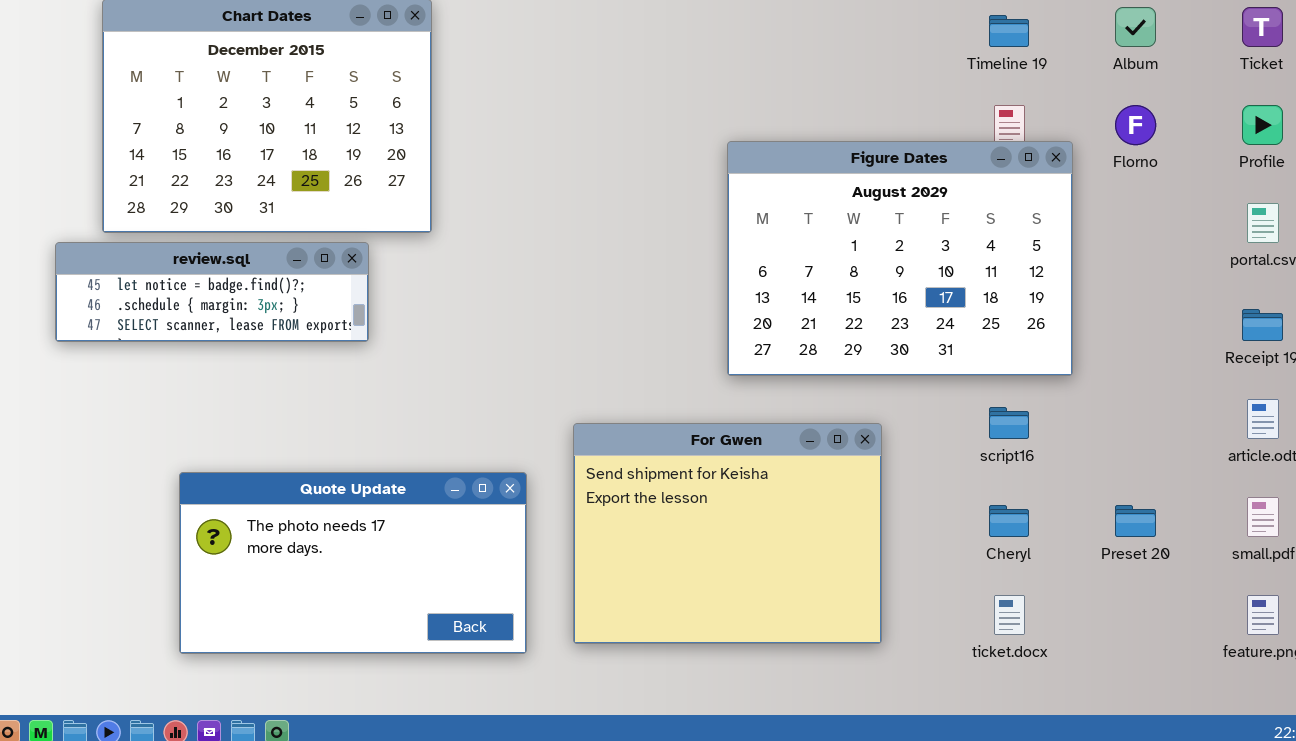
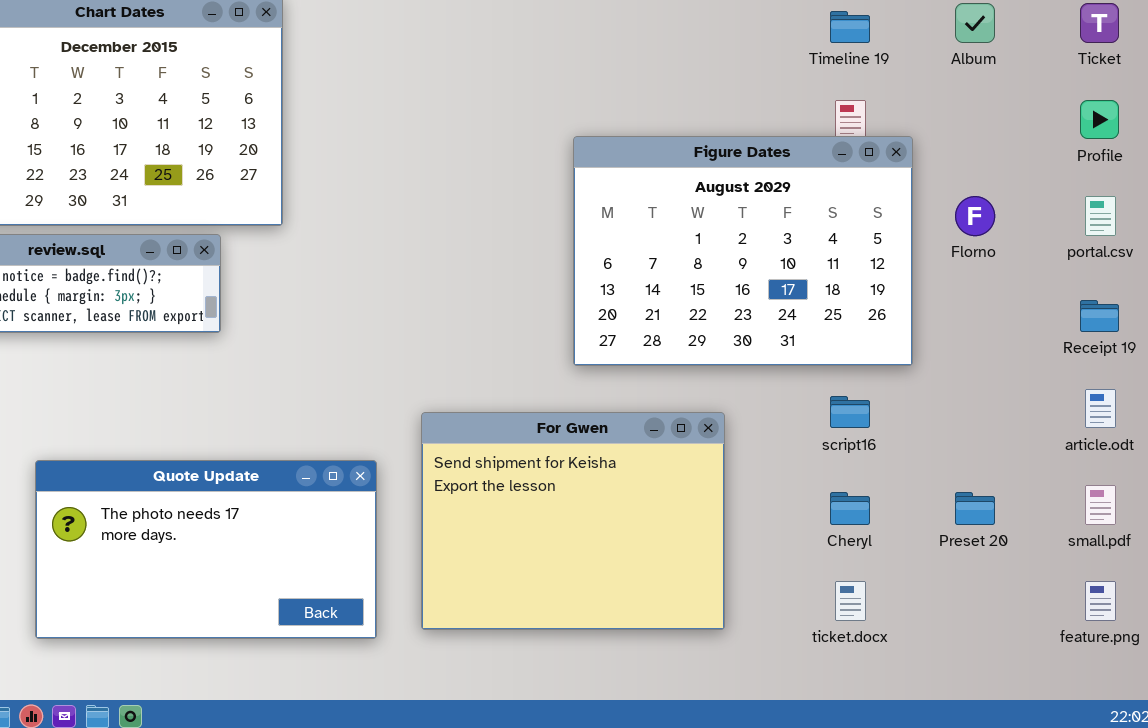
Florno: [1115,105,1156,145] -> [955,196,995,236], moved

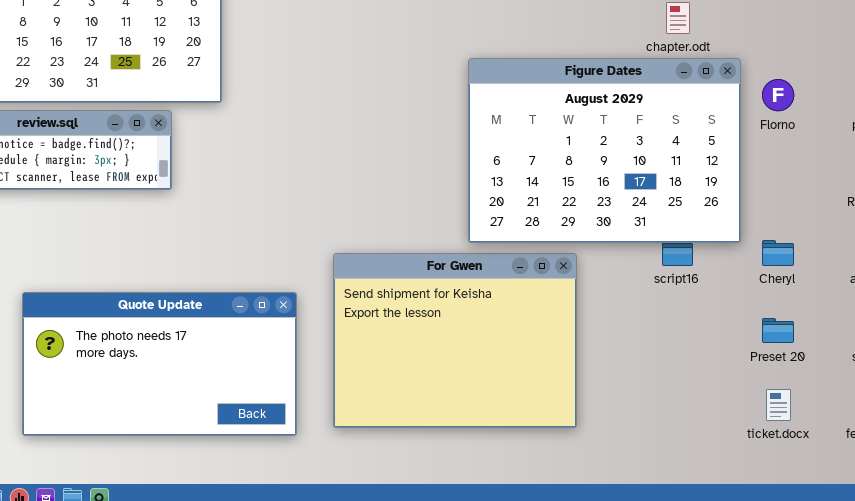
Figure Dates: [573,136,913,366] -> [468,58,741,243], moved
Cheryl: [830,492,870,525] -> [762,240,794,266], moved
ticket.docx: [835,581,866,621] -> [766,389,791,421], moved

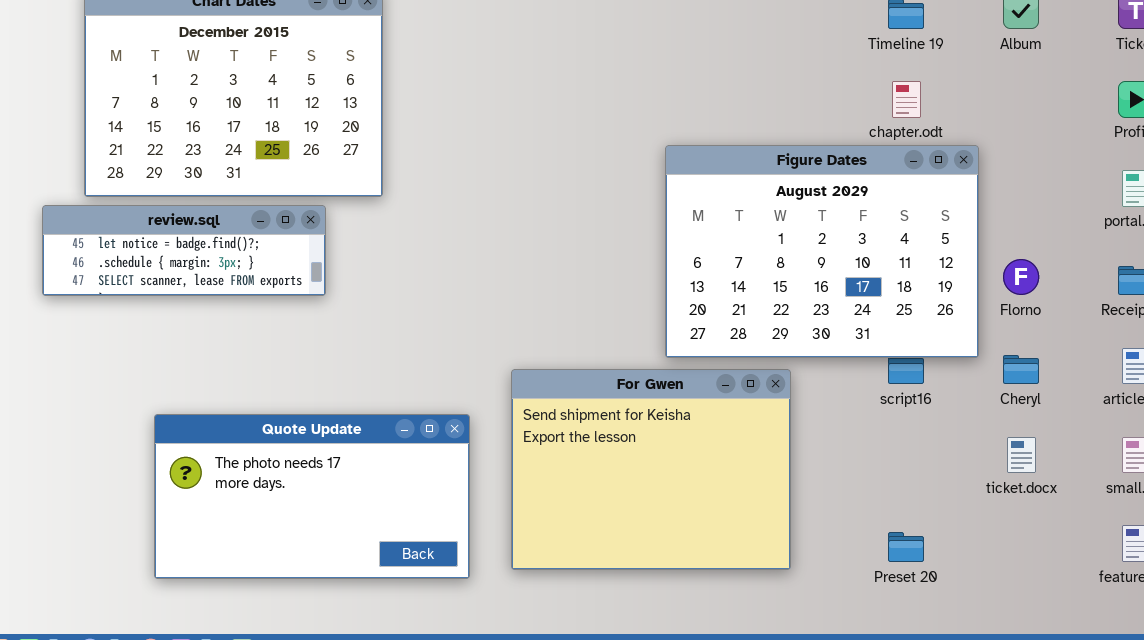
Florno: [762,79,794,111] -> [1003,259,1039,295], moved
Preset 20: [762,318,794,343] -> [888,532,924,562], moved
ticket.docx: [766,389,791,421] -> [1007,437,1036,473], moved

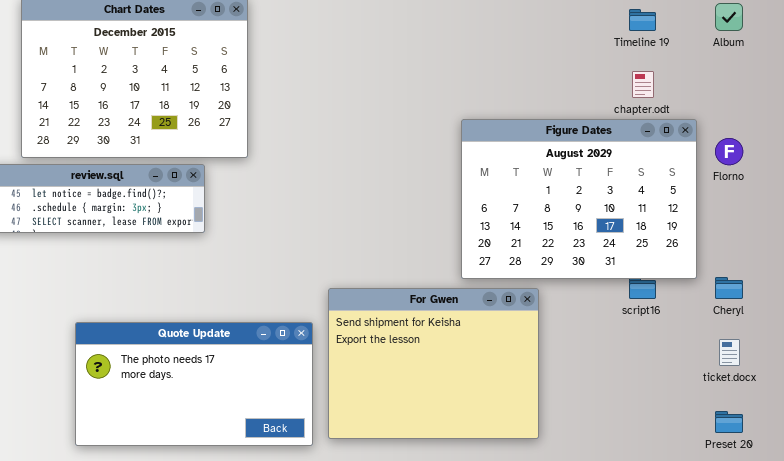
Florno: [1003,259,1039,295] -> [715,138,743,165], moved
For Gwen: [511,369,791,570] -> [328,288,539,439], moved
Preset 20: [888,532,924,562] -> [715,411,743,433], moved

